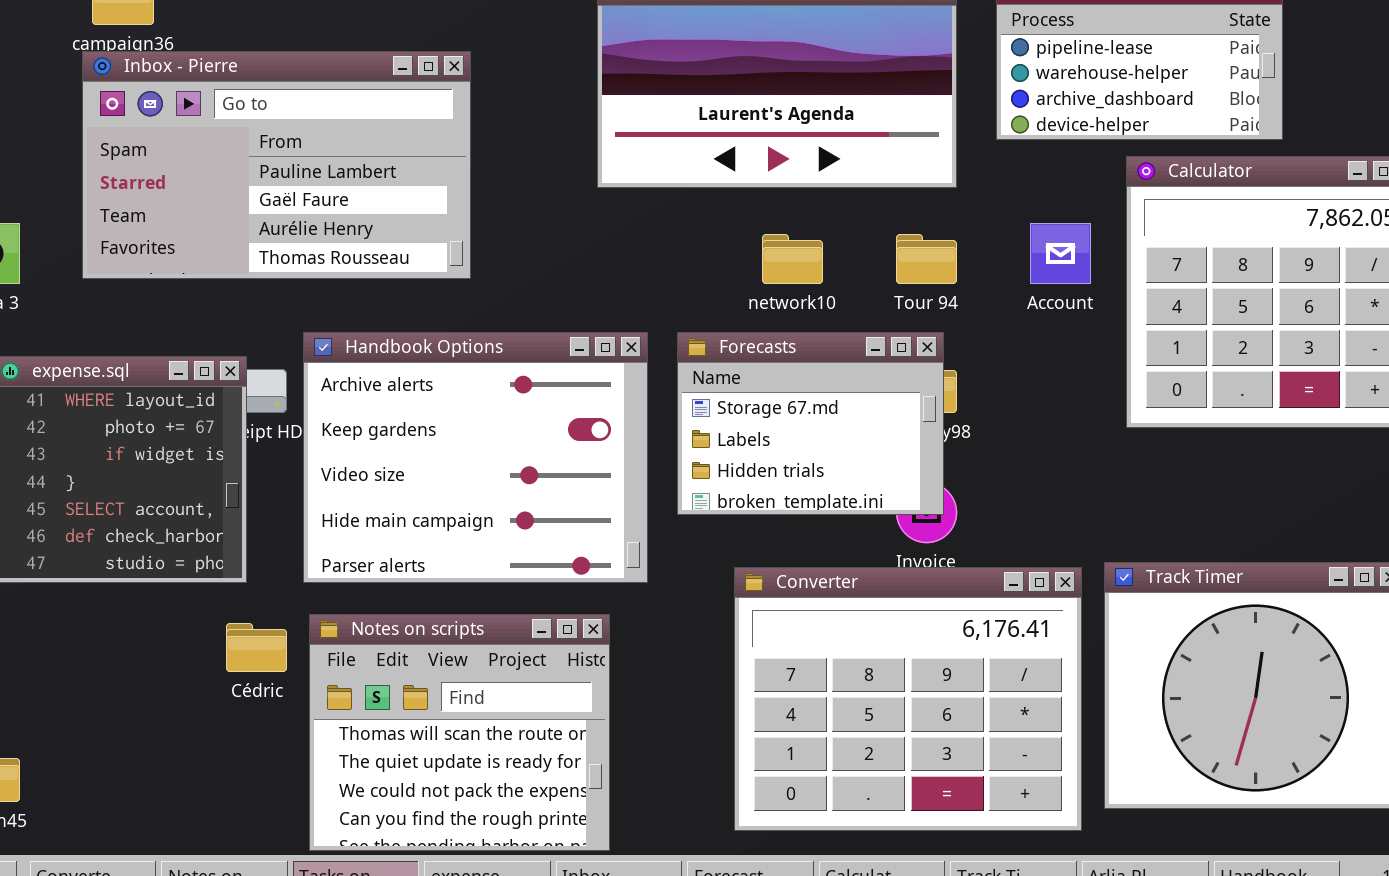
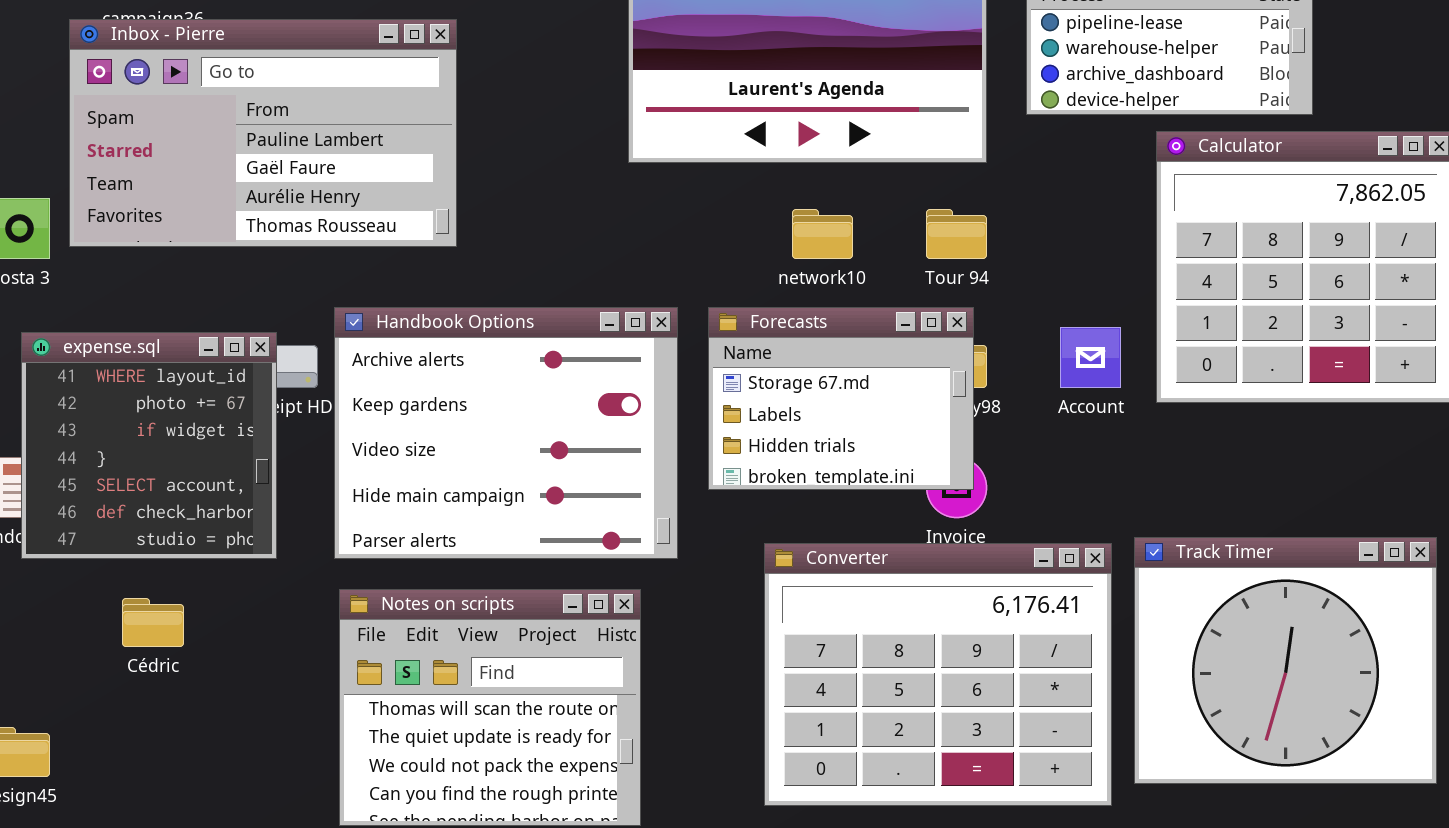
Inbox - Pierre: [82,51,471,279] -> [69,19,457,247], moved
Account: [1030,223,1091,284] -> [1060,327,1121,388], moved
Cédric: [226,623,287,672] -> [122,598,184,647], moved

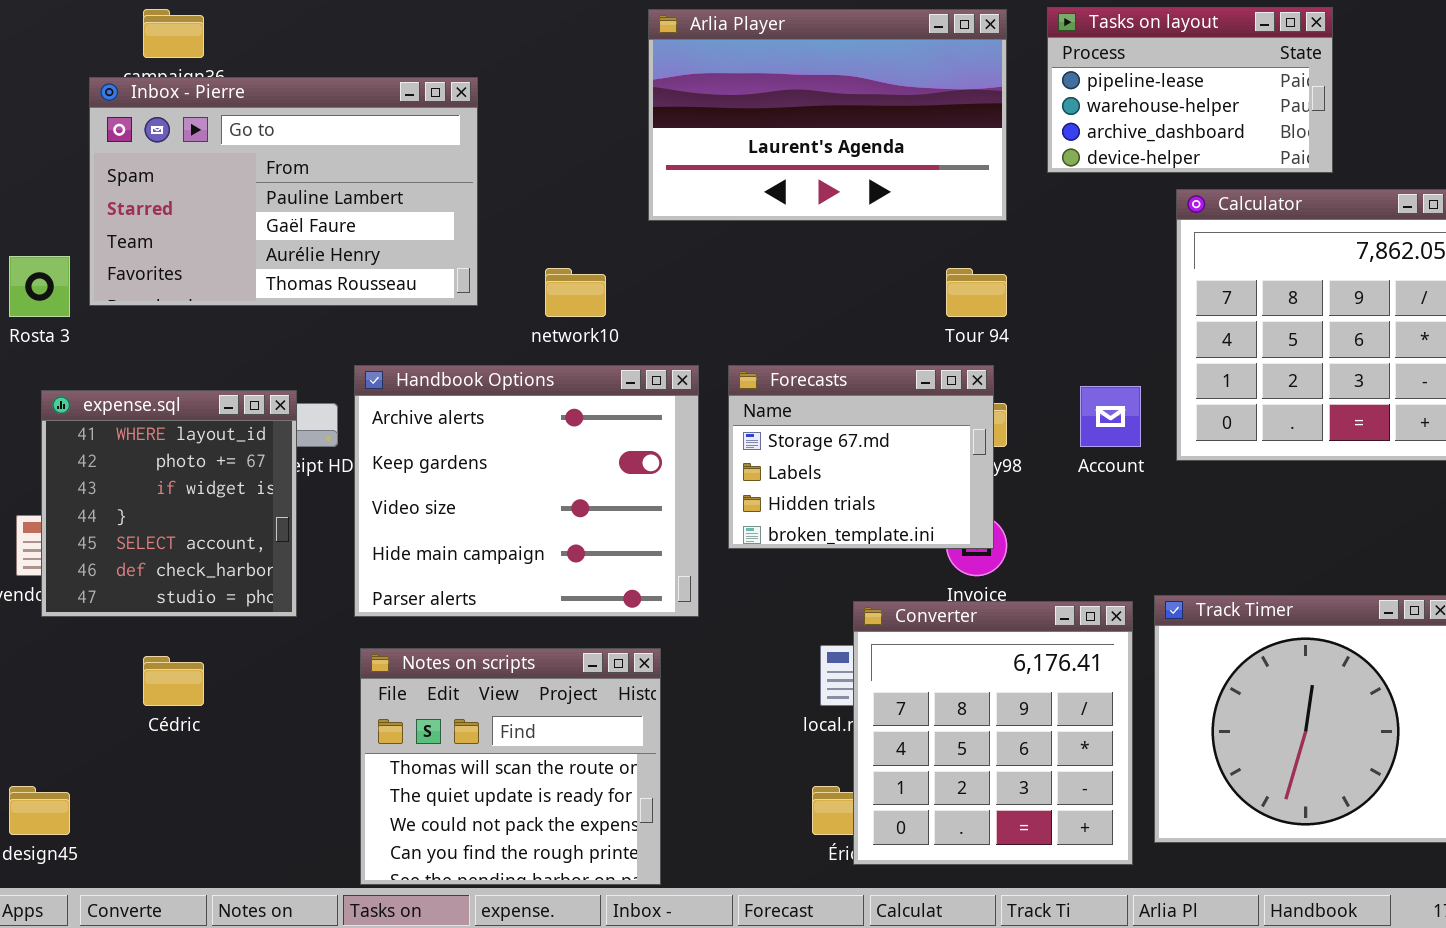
network10: [792,209,853,259] -> [545,268,606,317], moved
Converter: [764,543,1112,806] -> [853,601,1133,865], resized

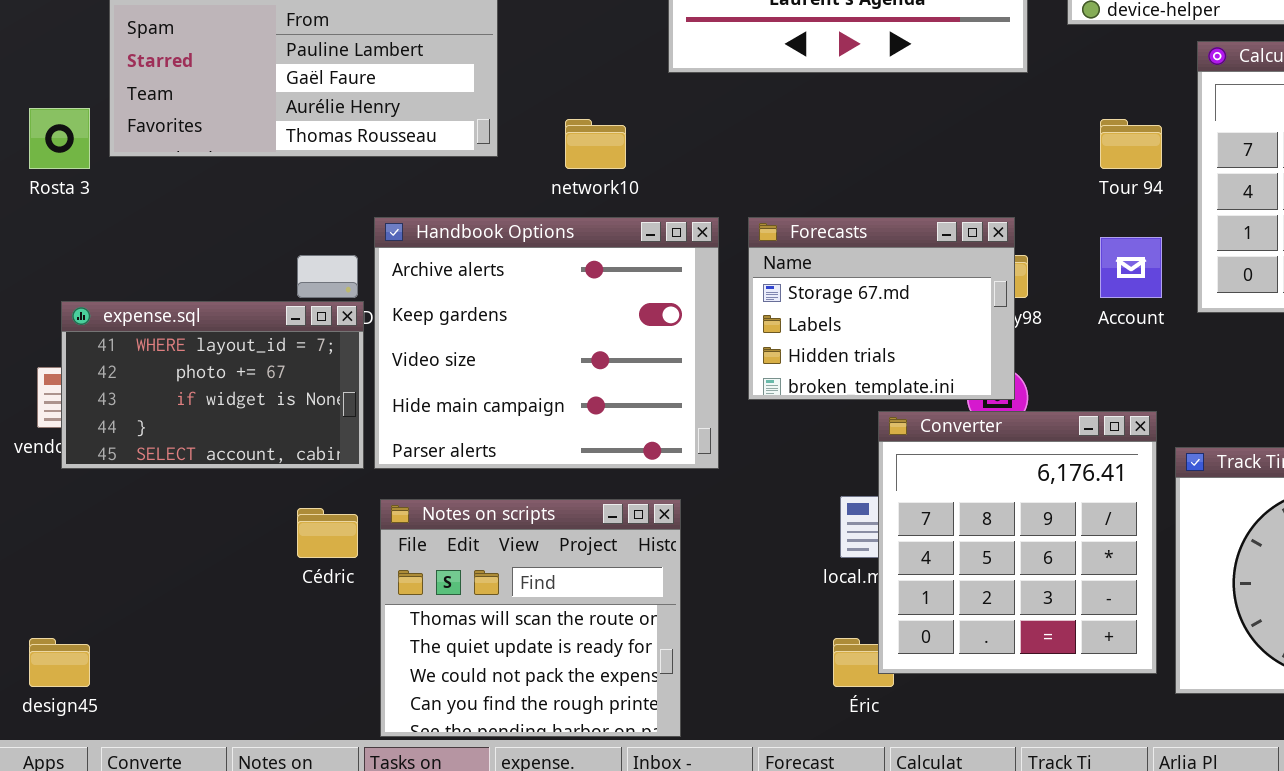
Tour 94: [946,268,1007,317] -> [1100,119,1162,169], moved
expense.sql: [41,390,297,617] -> [61,301,364,469], resized
Converter: [853,601,1133,865] -> [878,411,1157,674], moved
Cédric: [143,656,204,706] -> [297,508,358,558], moved

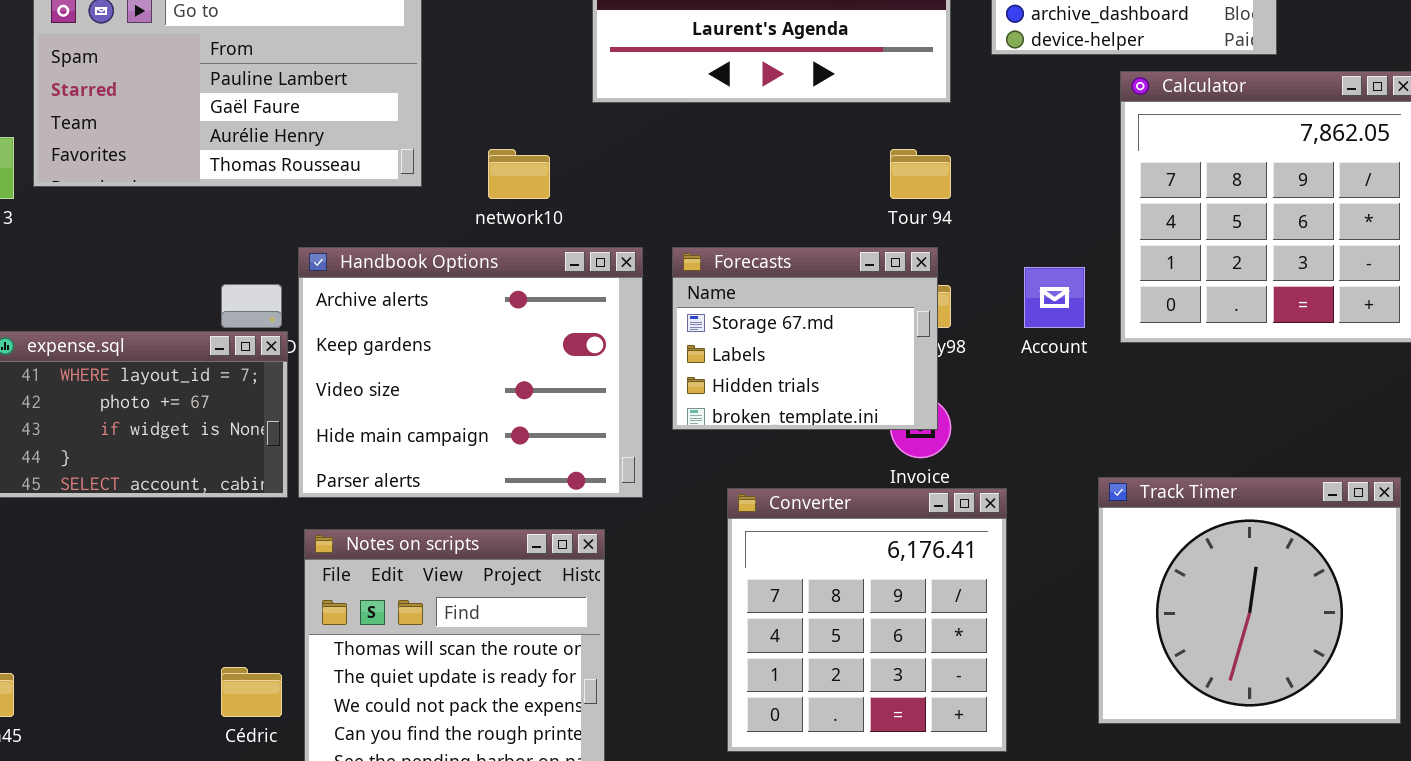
Tour 94: [1100,119,1162,169] -> [890,149,951,199], moved
Converter: [878,411,1157,674] -> [727,488,1007,752], moved
Cédric: [297,508,358,558] -> [221,667,282,717], moved

